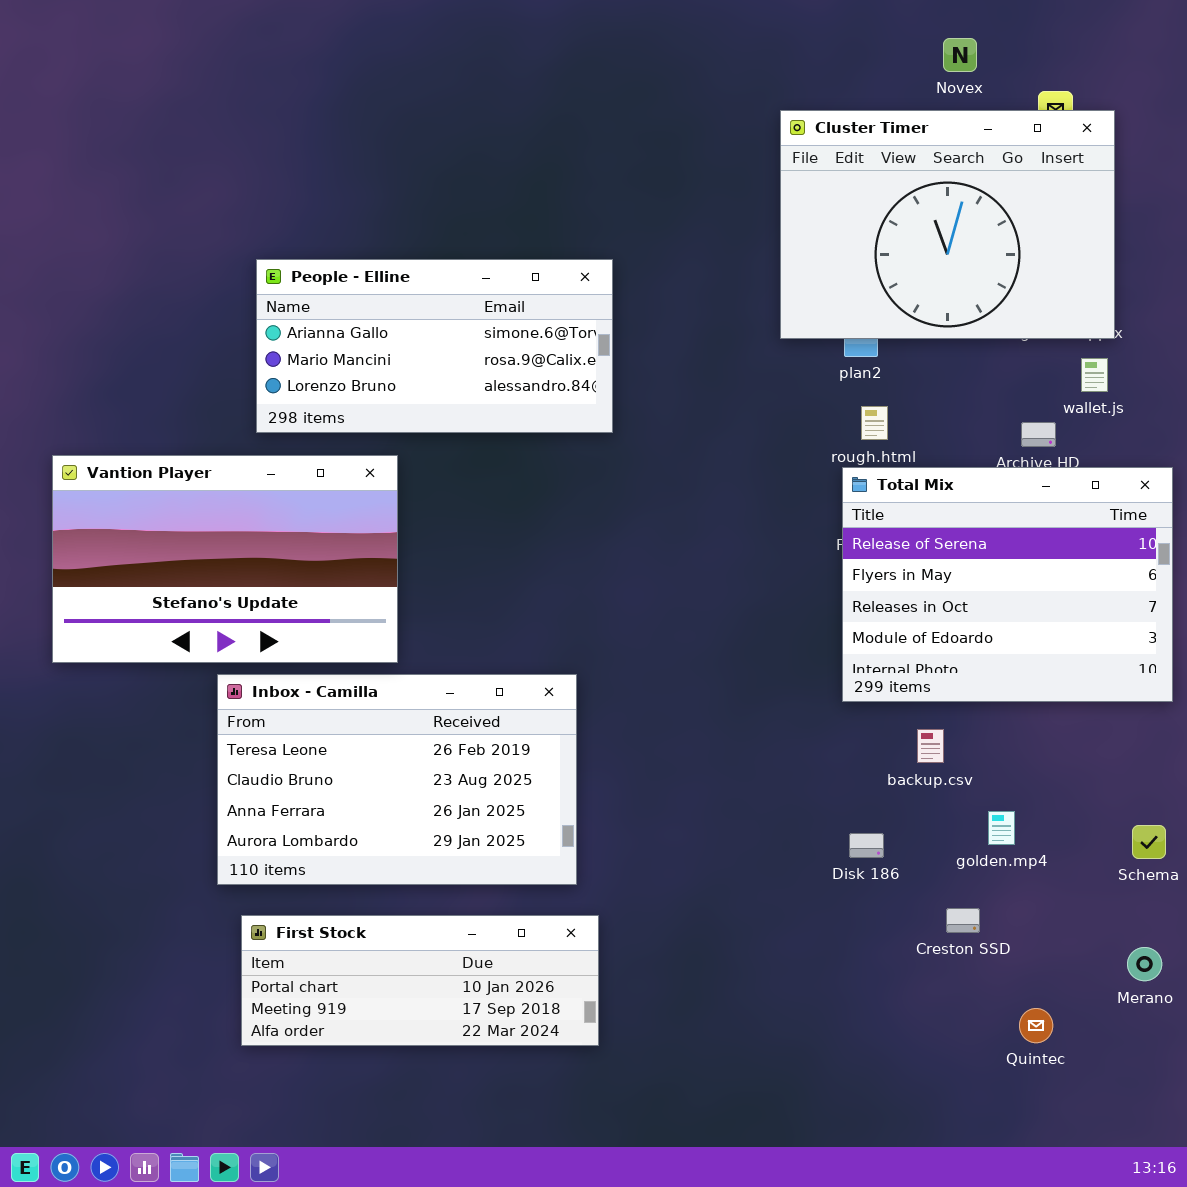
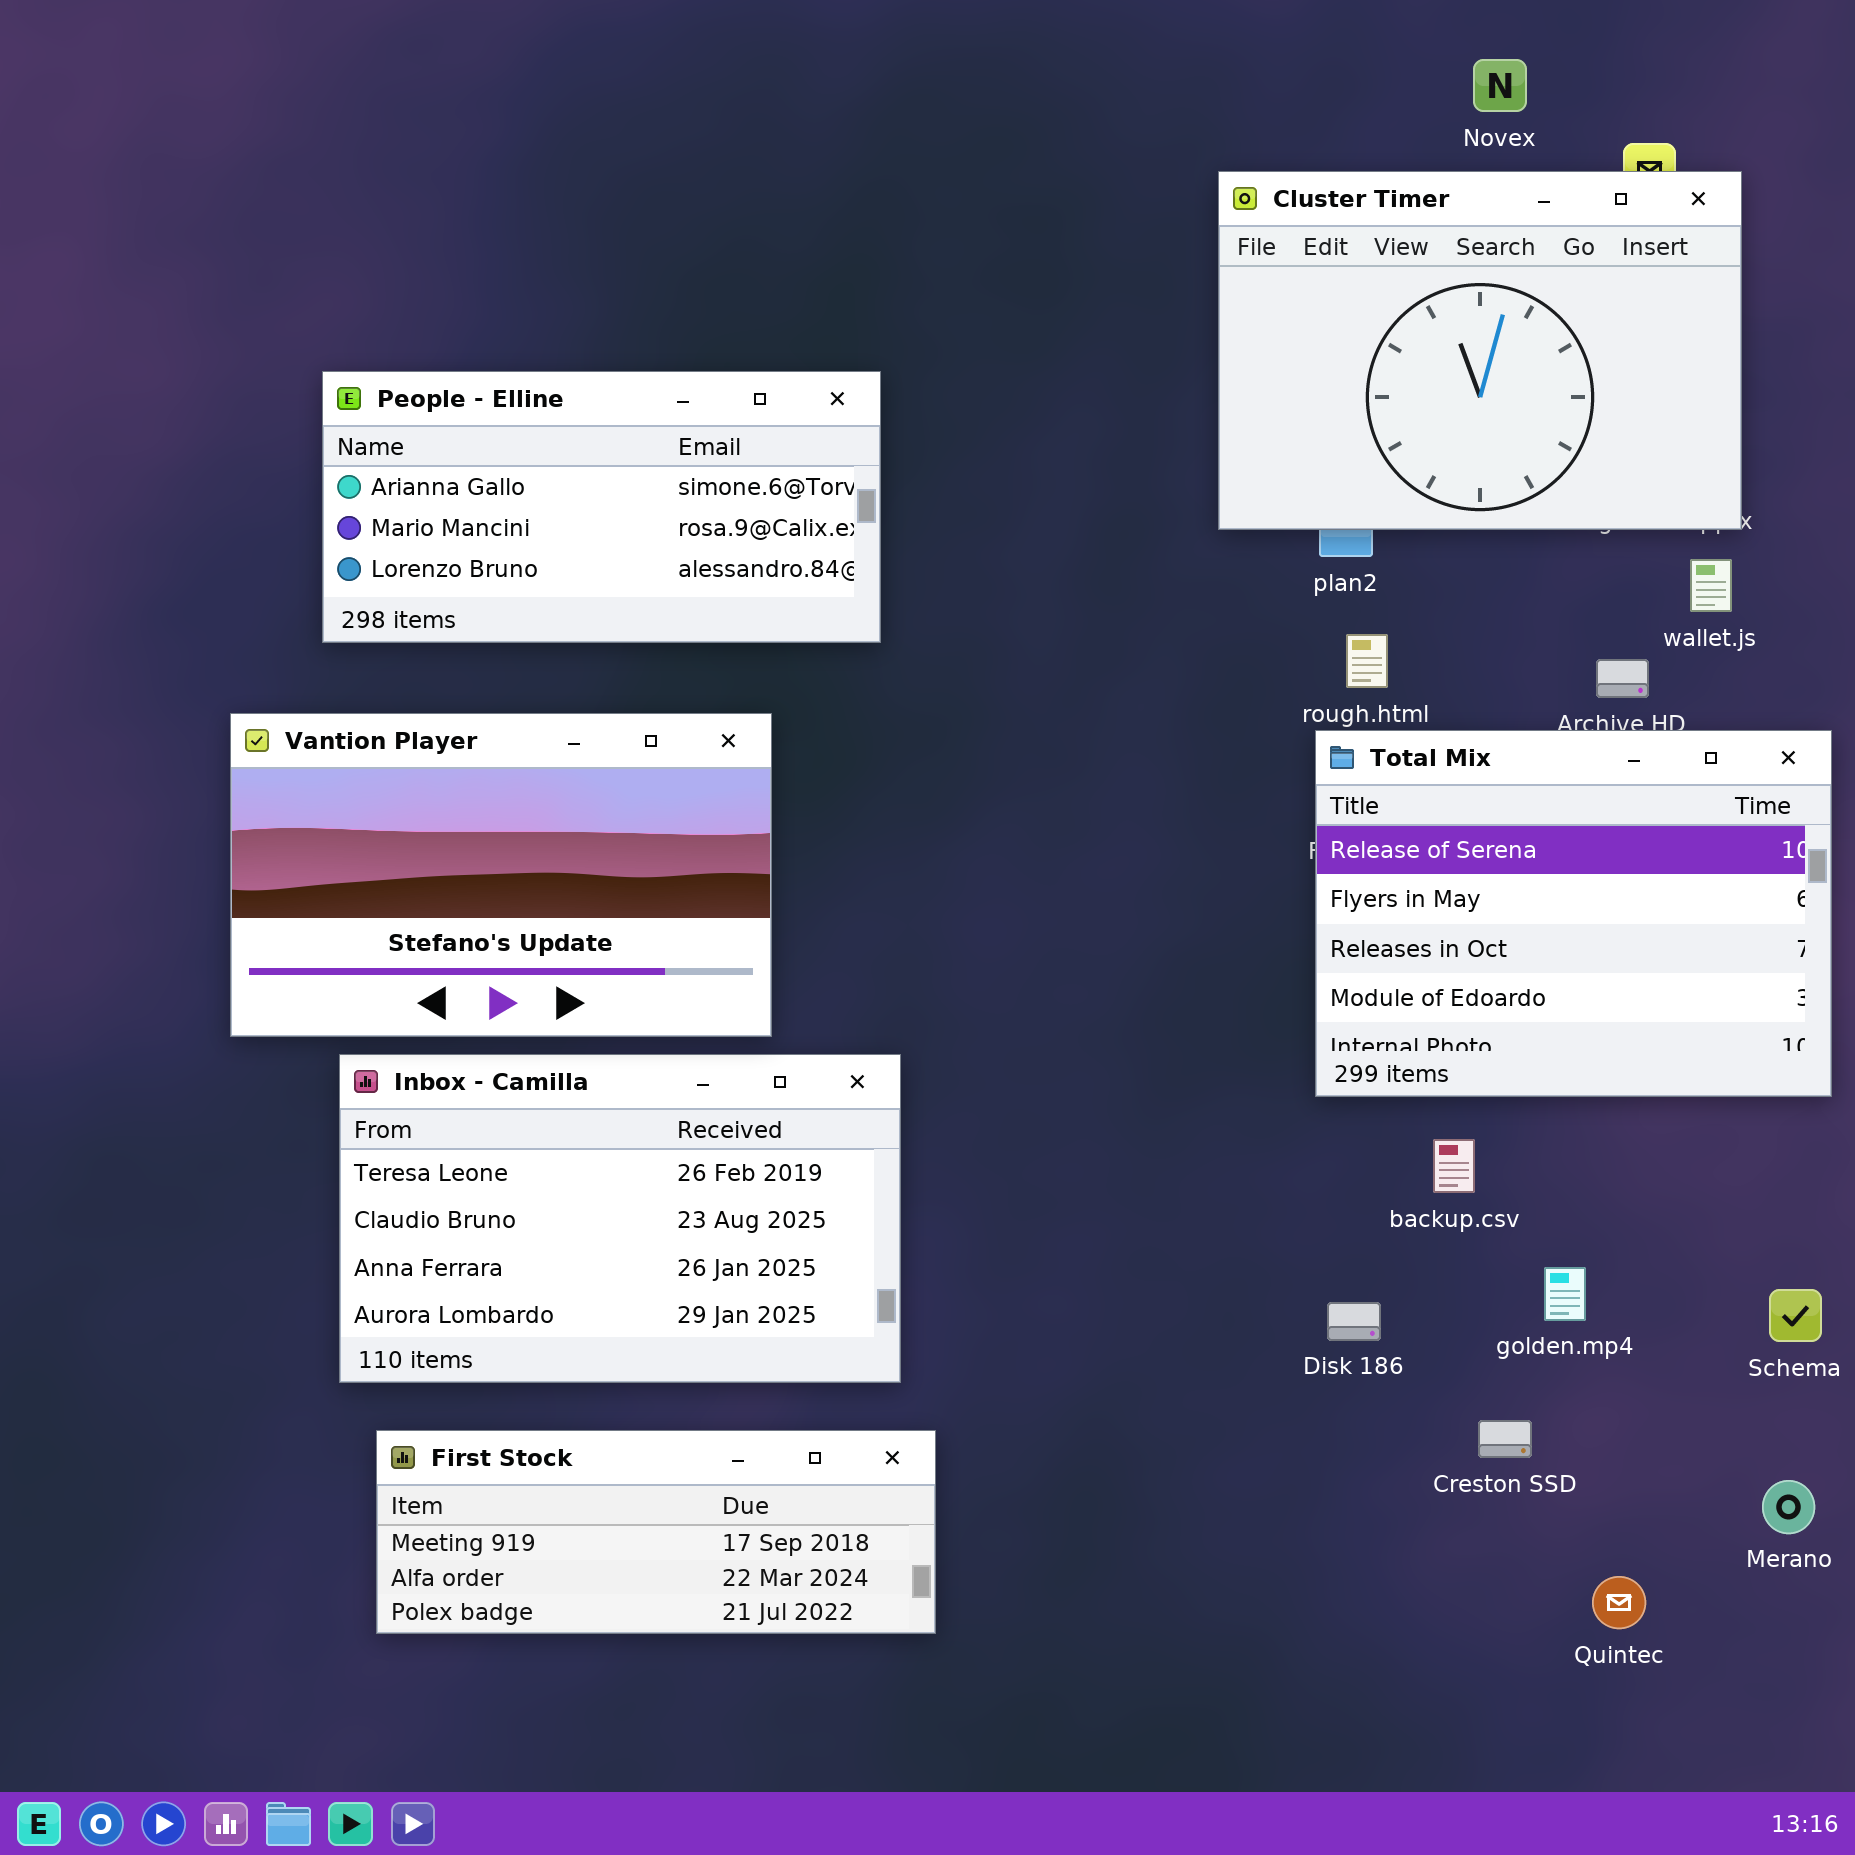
People - Elline: [256,259,613,433] -> [322,371,881,643], moved
Vantion Player: [52,455,398,663] -> [230,713,772,1037], moved
First Stock: [241,915,599,1046] -> [376,1430,936,1634], scrolled down 1 row

